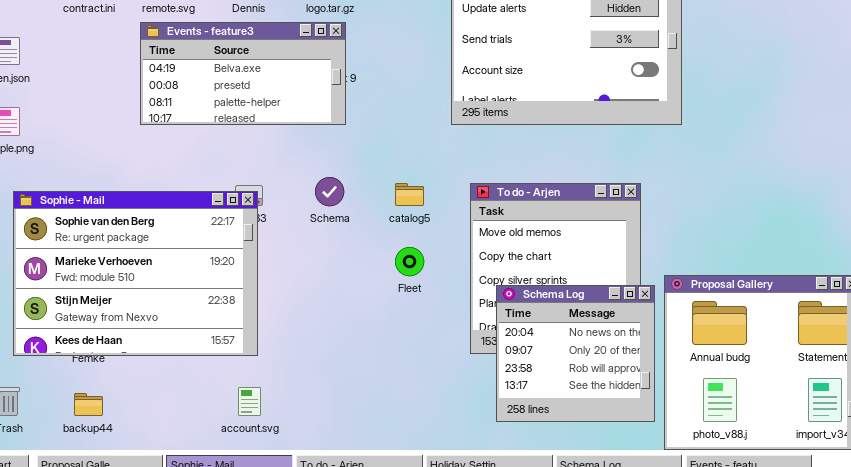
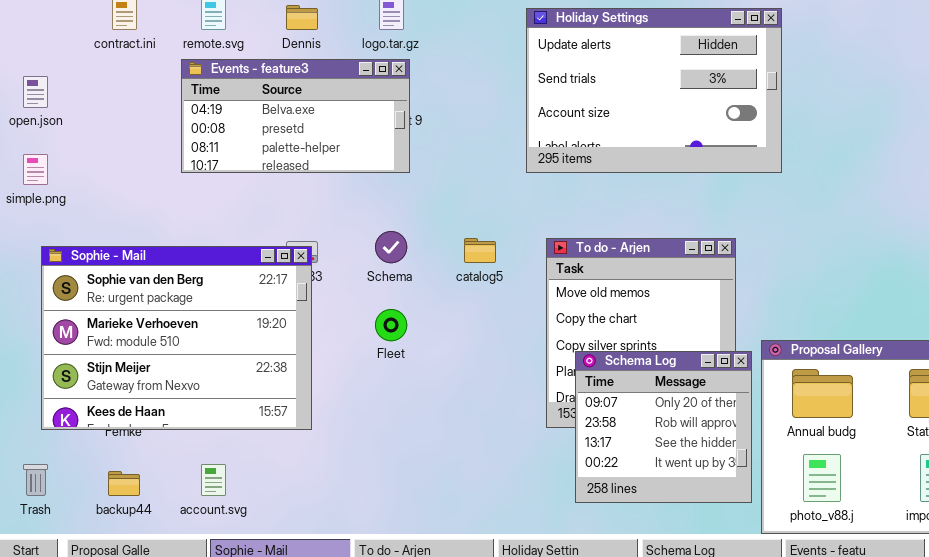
Fleet: [395,247,424,276] -> [375,309,407,341], moved
Schema Log: [496,285,655,422] -> [575,351,752,503], scrolled down 1 row
account.svg: [238,387,261,416] -> [201,464,226,496], moved

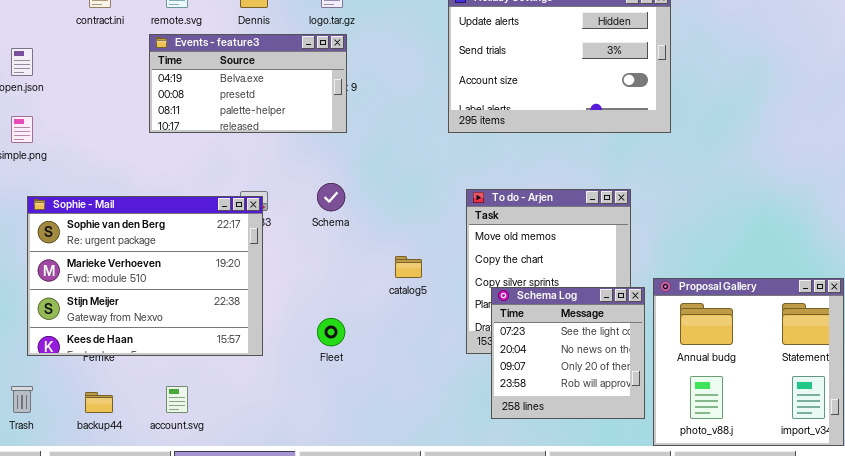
catalog5: [464,238,496,263] -> [395,256,422,278], moved
Fleet: [375,309,407,341] -> [317,318,345,346], moved
Schema Log: [575,351,752,503] -> [491,287,645,419], scrolled up 2 rows

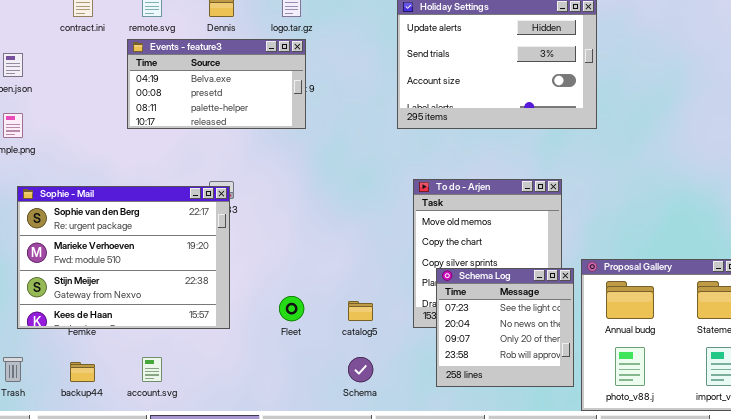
Schema: [317,183,345,211] -> [348,357,373,382], moved
catalog5: [395,256,422,278] -> [348,301,373,321], moved

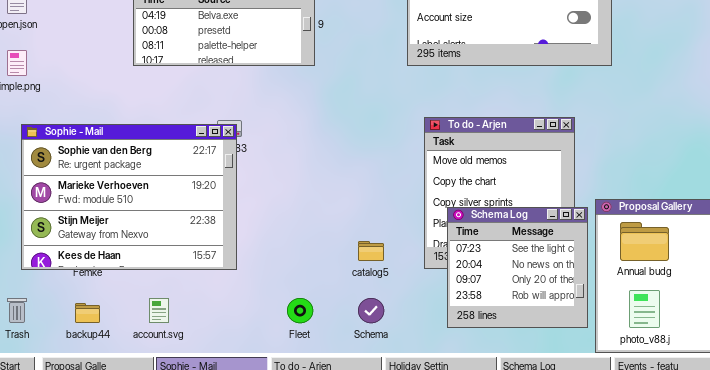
Fleet: [279,296,304,321] -> [287,298,313,323], moved

